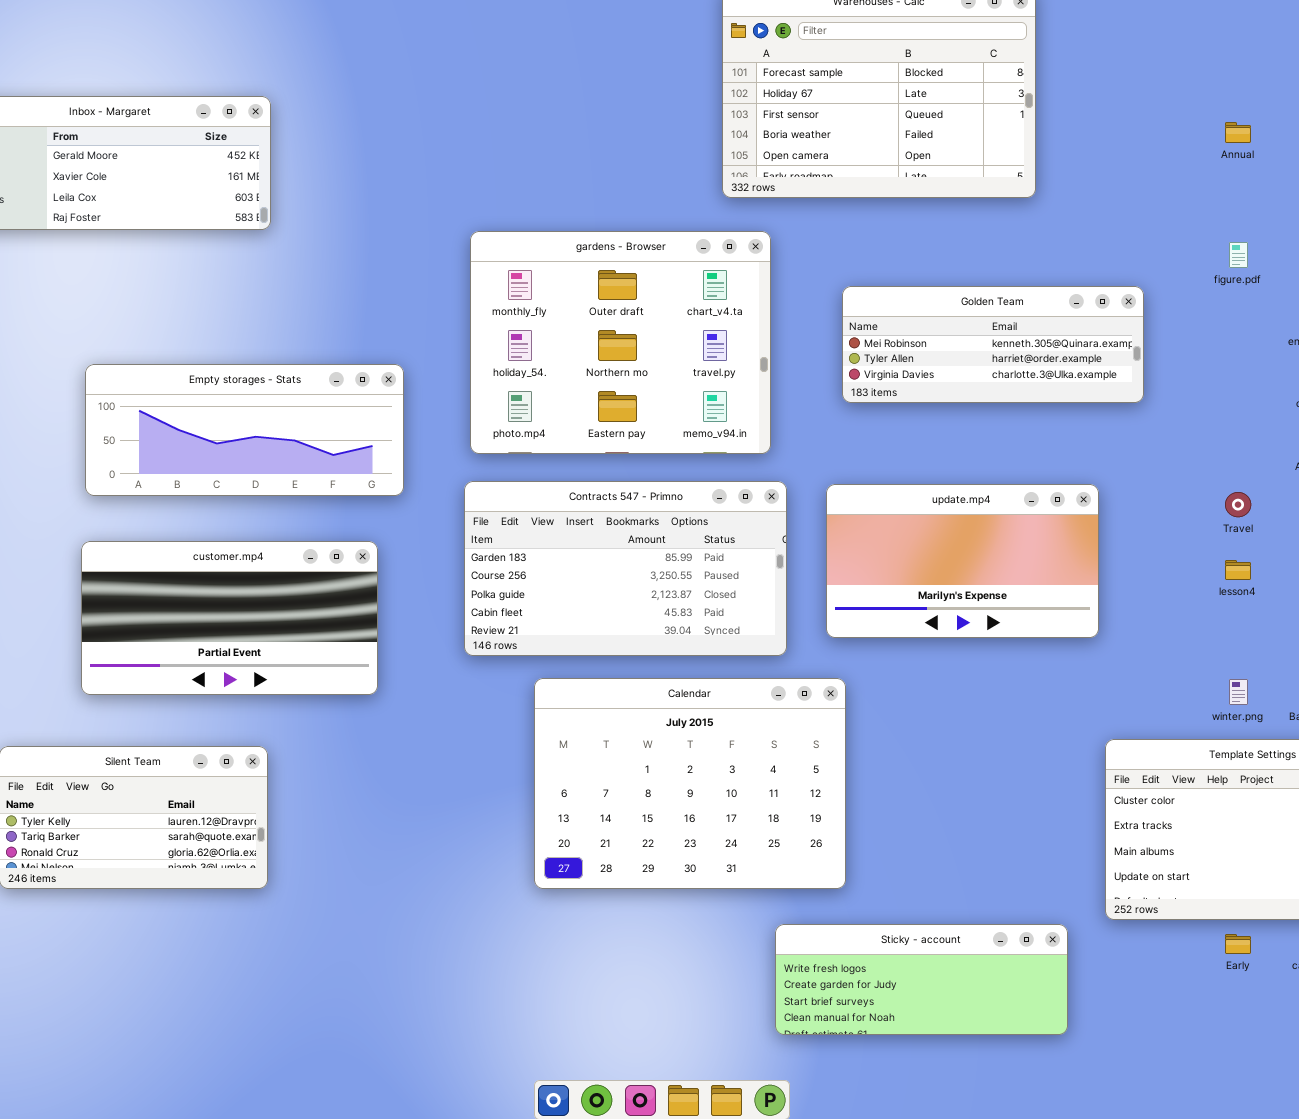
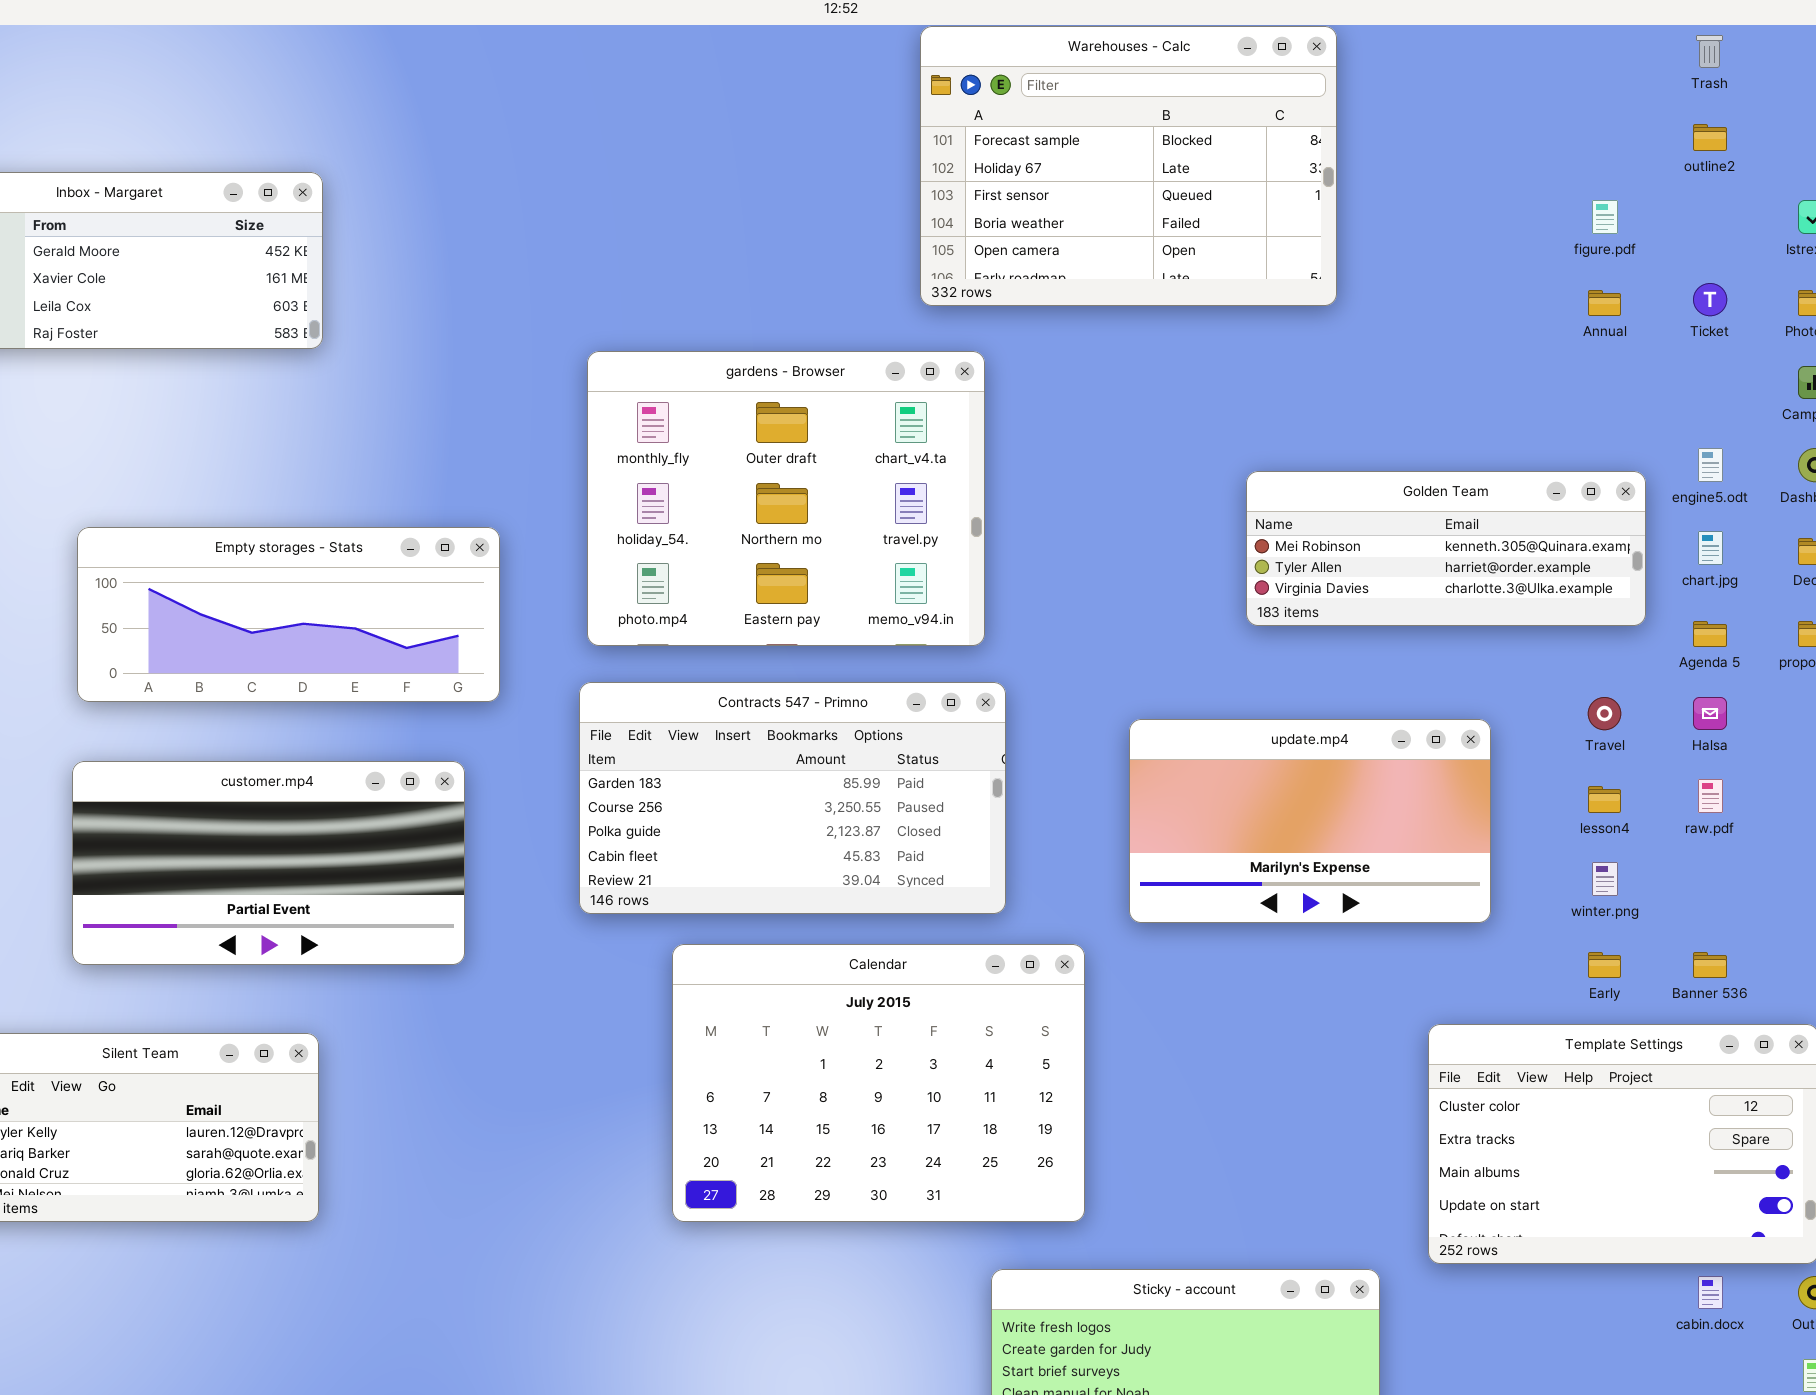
Annual: [1225,122,1251,143] -> [1588,290,1621,316], moved
figure.pdf: [1229,242,1248,268] -> [1592,200,1618,234], moved
Golden Team: [842,286,1144,403] -> [1246,471,1646,626], moved
update.mp4: [826,484,1099,638] -> [1129,719,1491,923], moved
winter.png: [1229,679,1248,705] -> [1592,862,1618,896], moved
Early: [1225,934,1251,954] -> [1588,952,1621,978], moved

